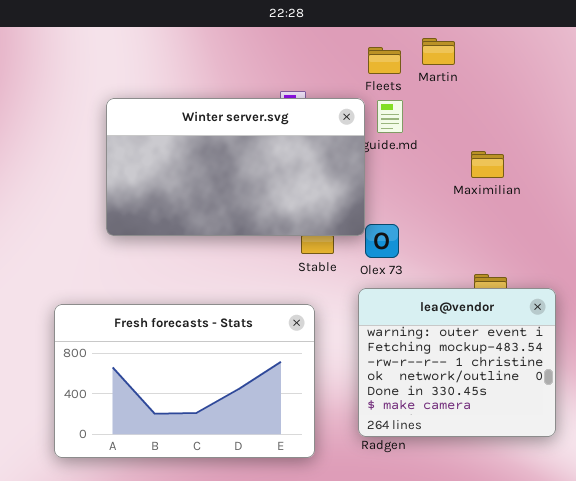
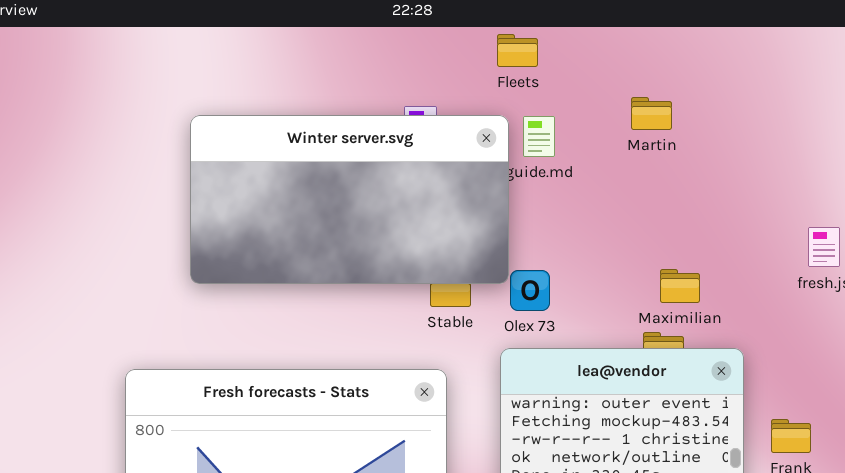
Martin: [422,38,455,65] -> [631,97,672,130], moved
Fleets: [368,47,401,74] -> [497,34,538,67], moved
Maximilian: [471,151,504,178] -> [660,269,700,303], moved

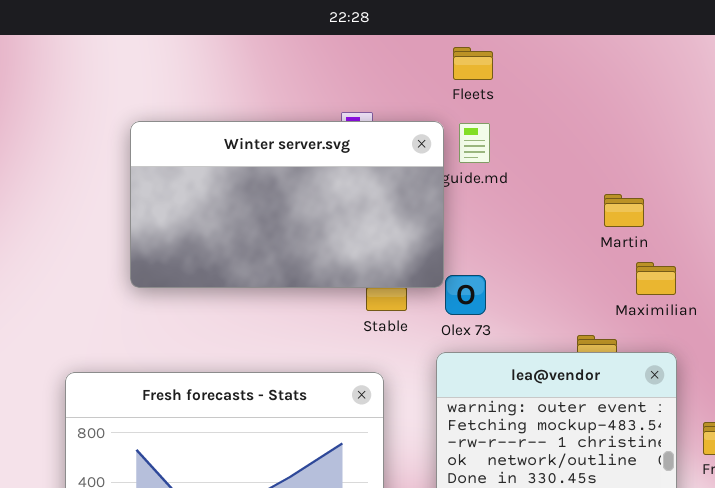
Fleets: [497,34,538,67] -> [453,47,493,80], moved
Martin: [631,97,672,130] -> [604,194,644,227], moved
Maximilian: [660,269,700,303] -> [636,262,676,295], moved

